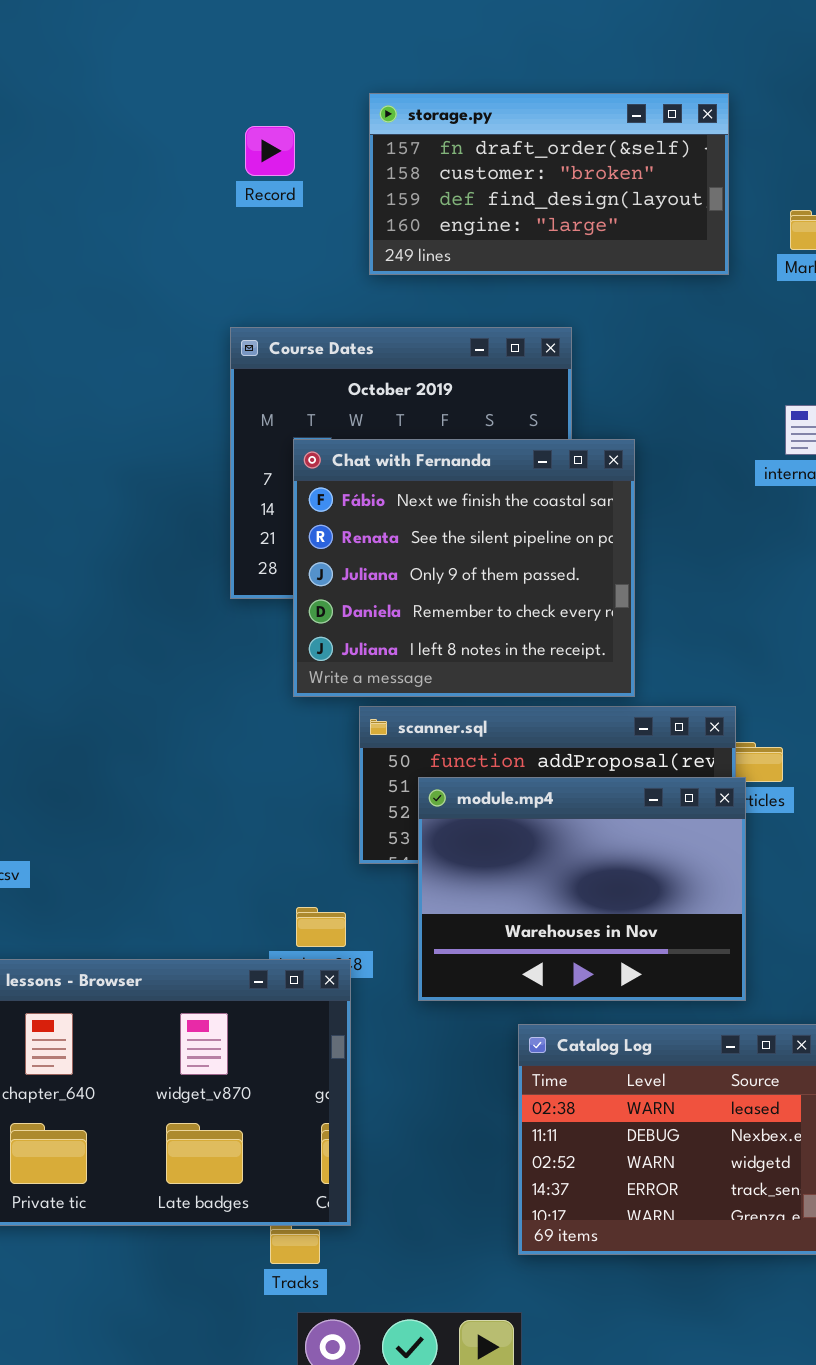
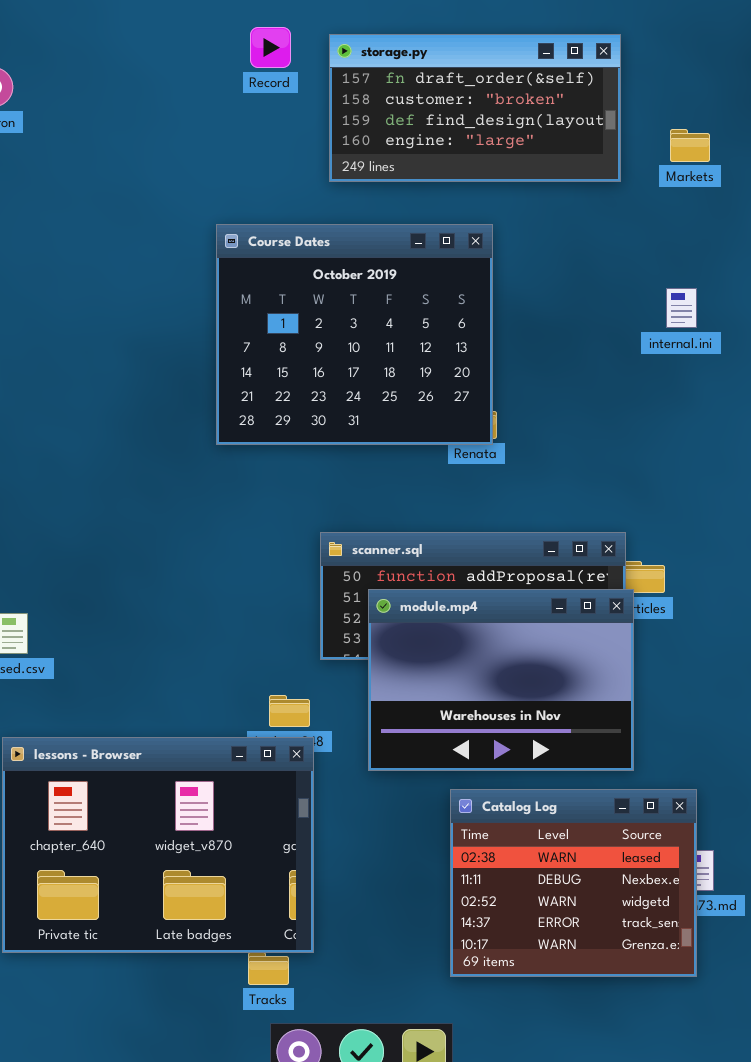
Record: [245,126,295,176] -> [250,27,291,68], moved
Chat with Fernanda: [293,439,635,697] -> none, closed

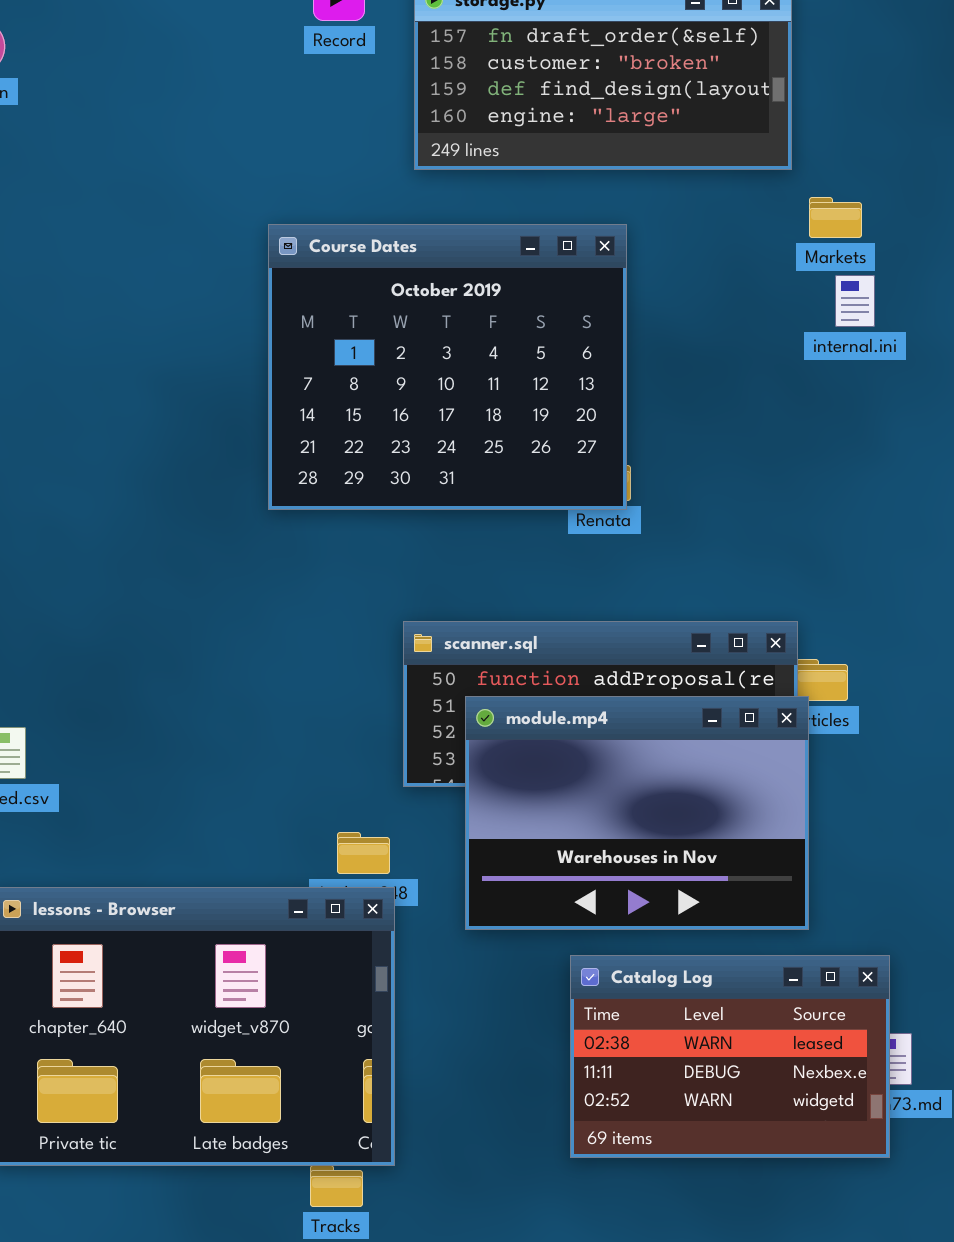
Markets: [670,129,710,162] -> [809,197,862,238], moved
internal.ini: [666,288,697,328] -> [835,275,875,327], moved
Catalog Log: [450,789,697,977] -> [570,955,890,1158], resized

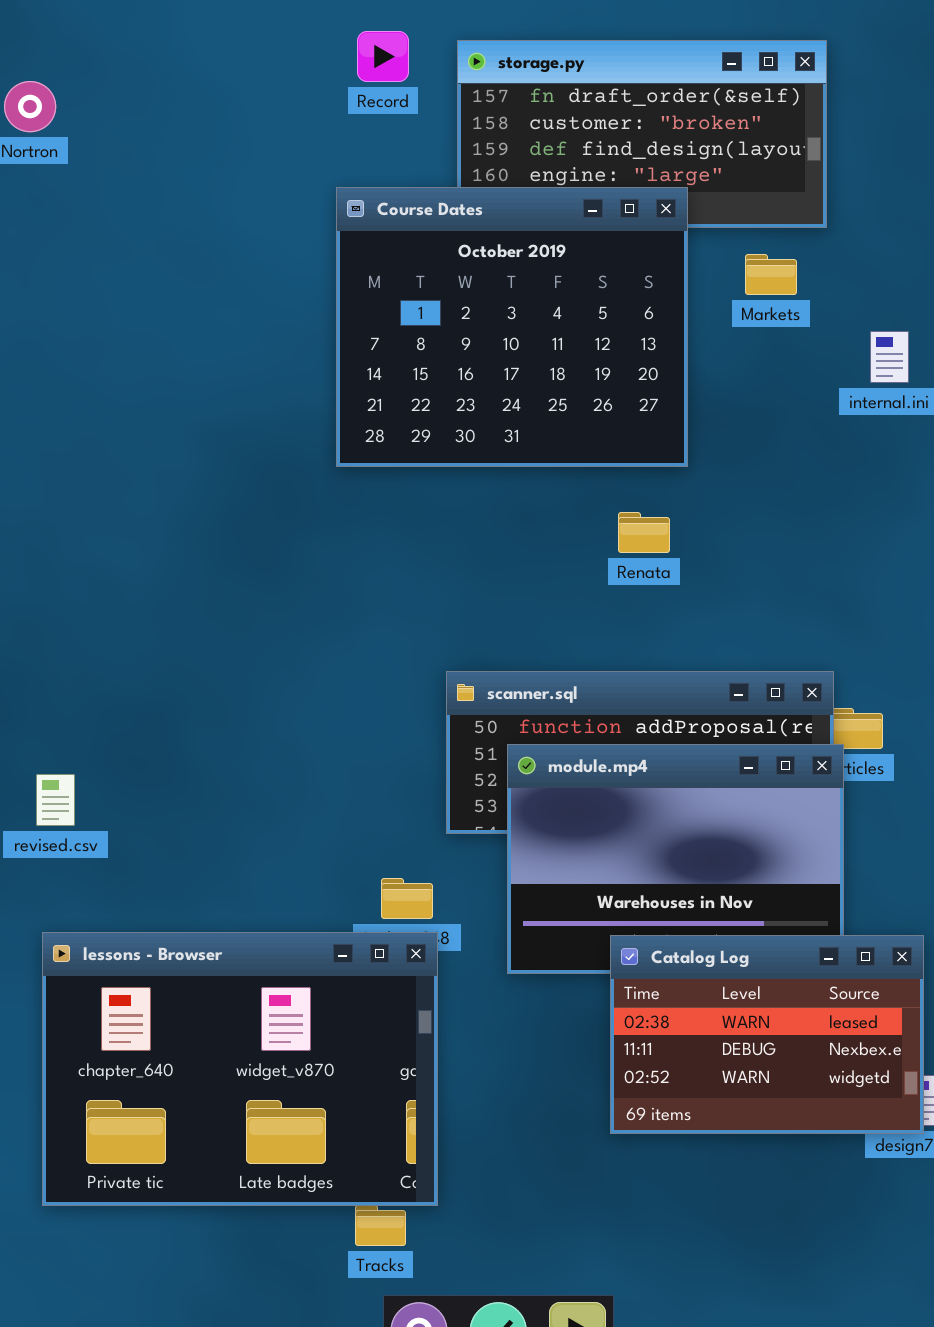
Markets: [809,197,862,238] -> [745,254,797,295], moved
Course Dates: [268,224,627,510] -> [336,187,688,467], moved
Catalog Log: [570,955,890,1158] -> [610,935,924,1134], moved

